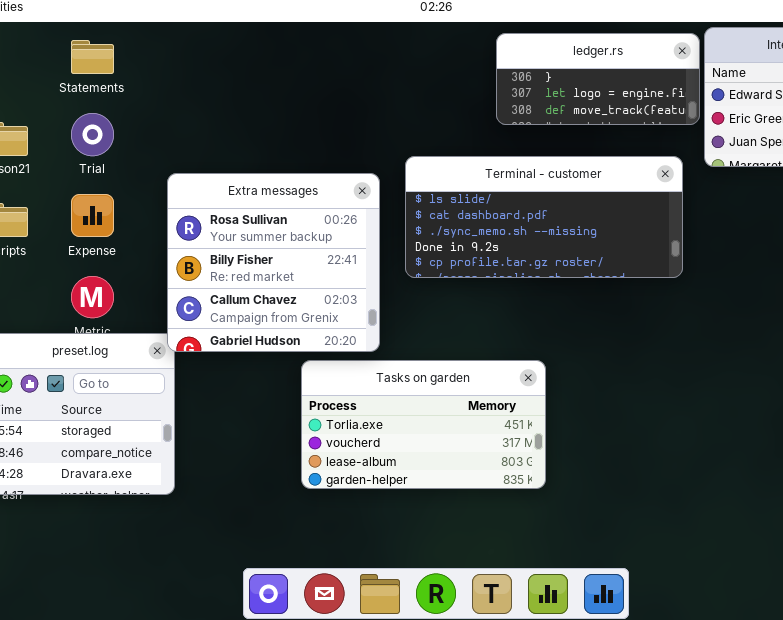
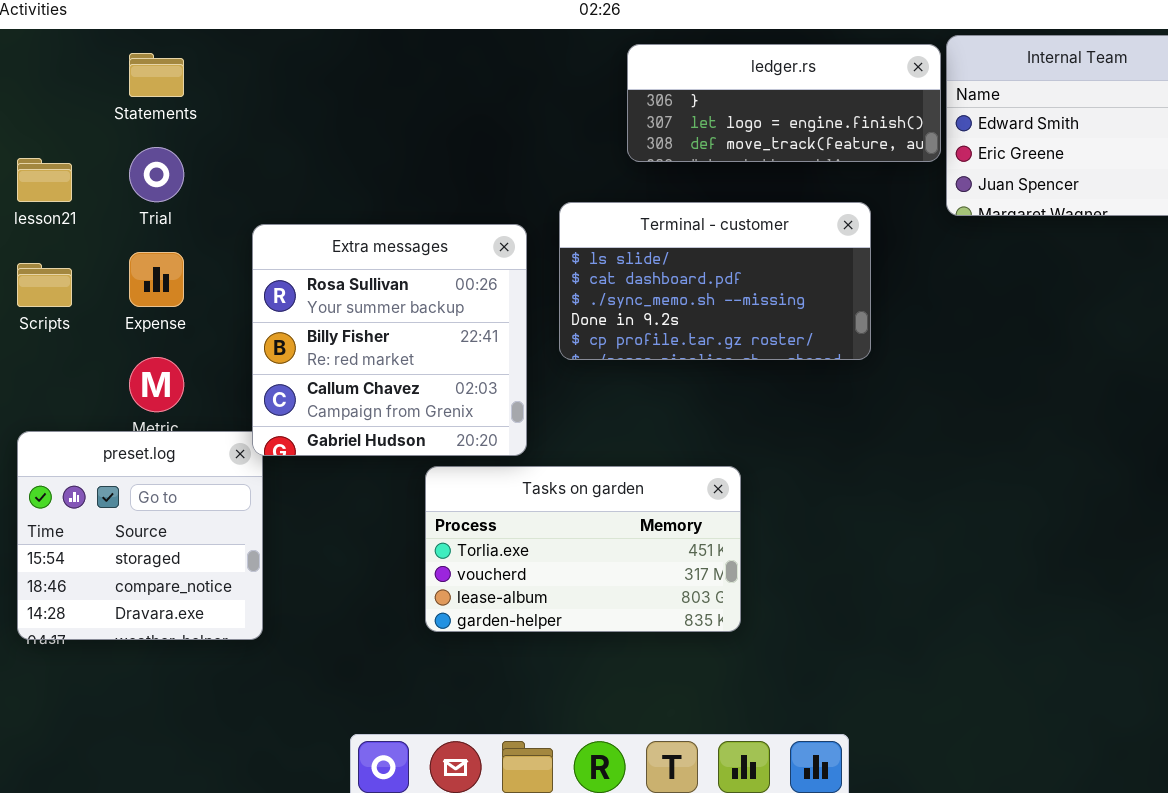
ledger.rs: [496,33,700,125] -> [627,44,941,162], resized
Terminal - customer: [405,156,683,278] -> [559,202,871,360], resized

